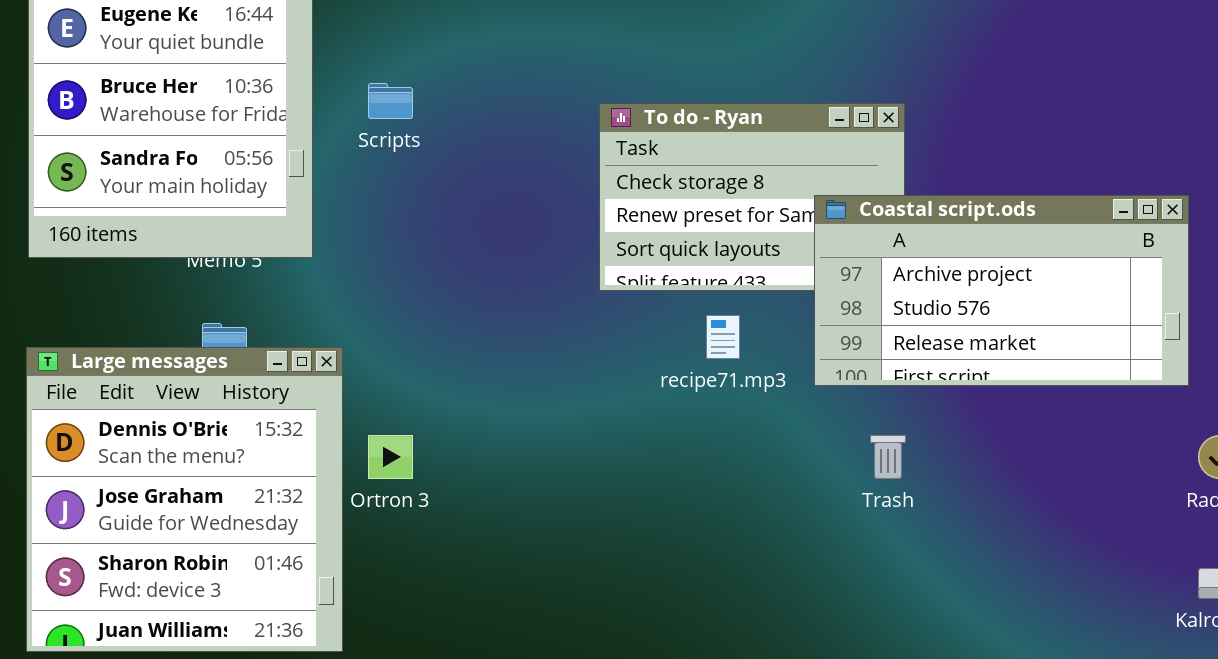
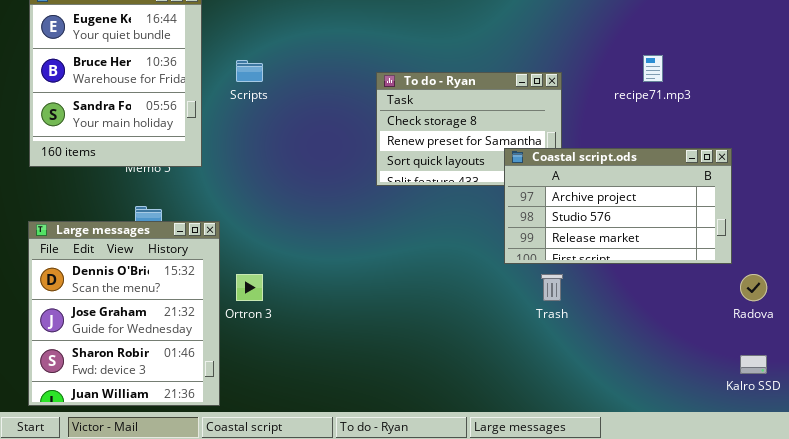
Coastal script.ods: [814,195,1189,386] -> [504,148,732,264], moved
recipe71.mp3: [706,315,740,359] -> [643,55,663,82], moved

